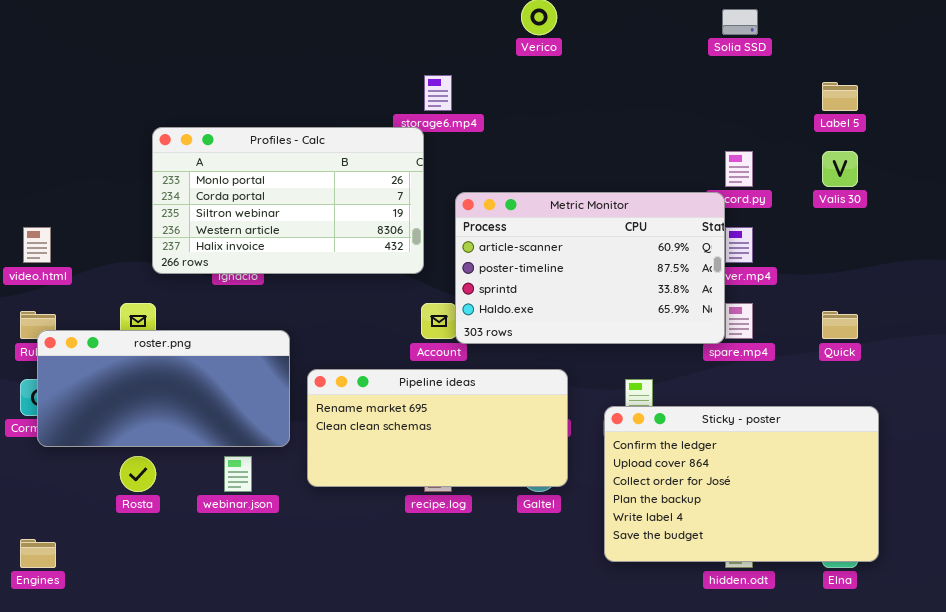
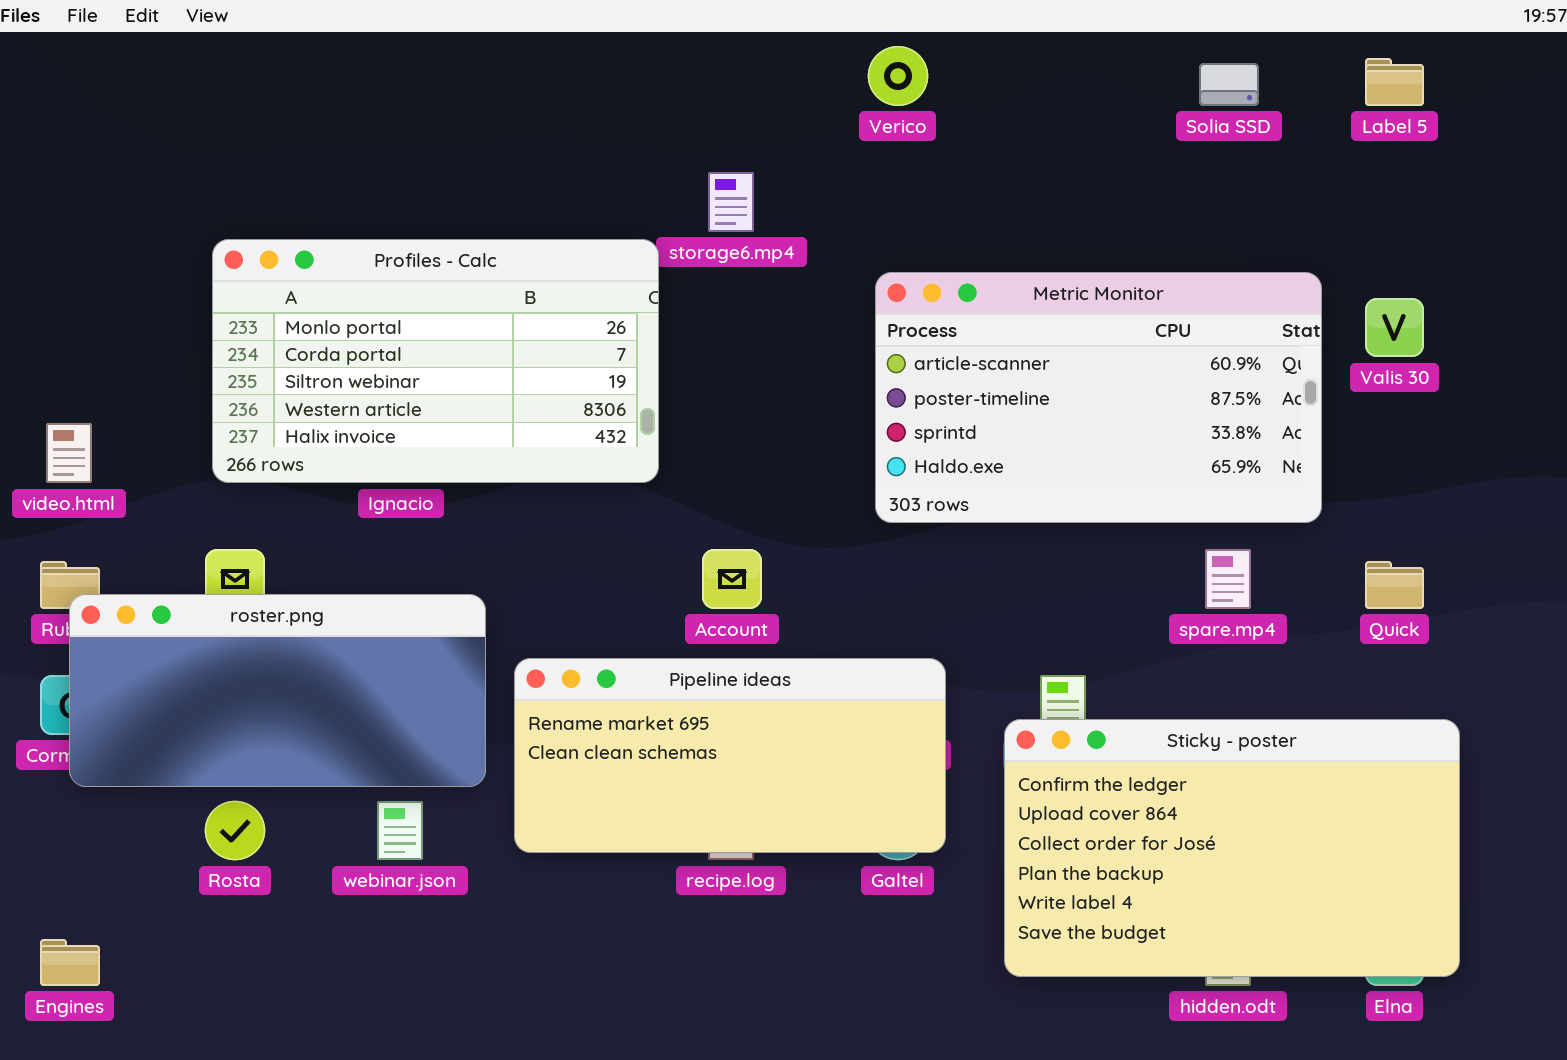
Label 5: [822,82,858,111] -> [1365,58,1424,106], moved
Profiles - Calc: [152,127,424,274] -> [212,239,659,483], moved
Metric Monitor: [455,192,725,344] -> [875,272,1322,523], moved

